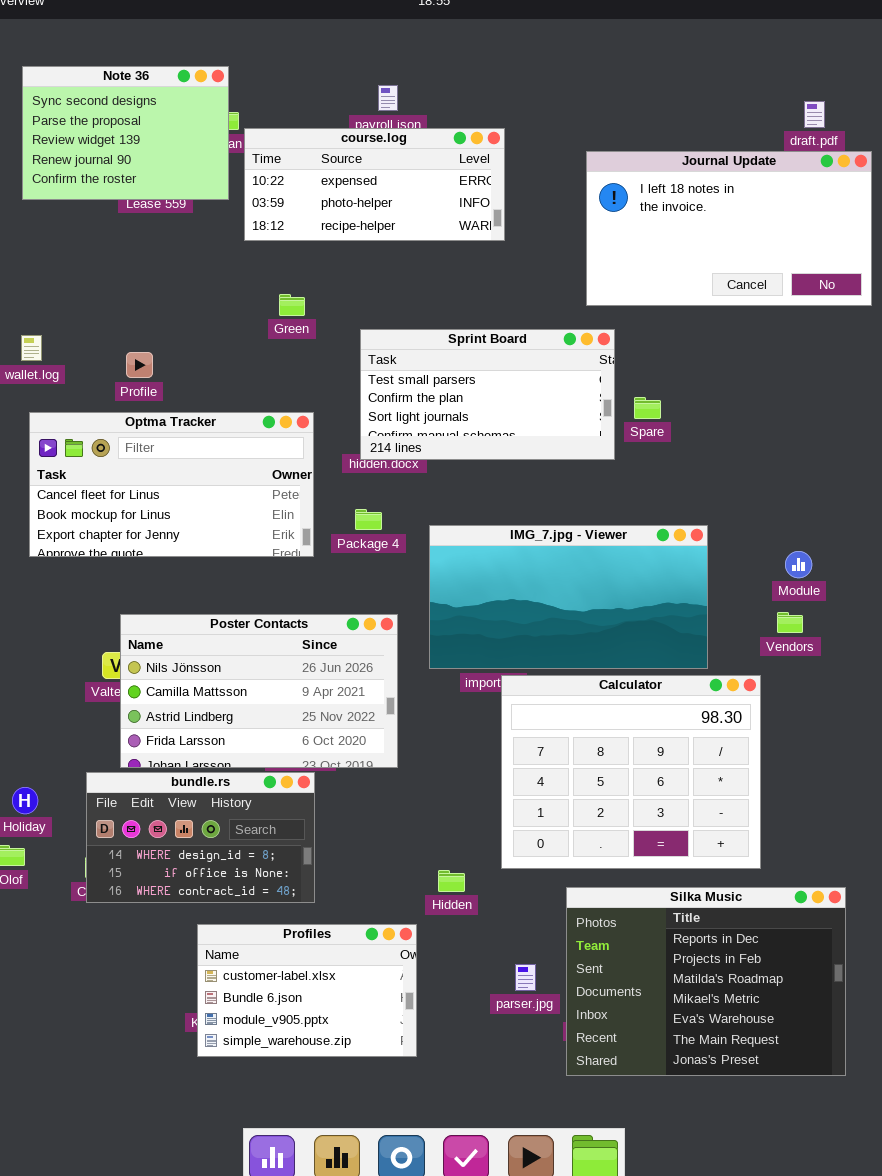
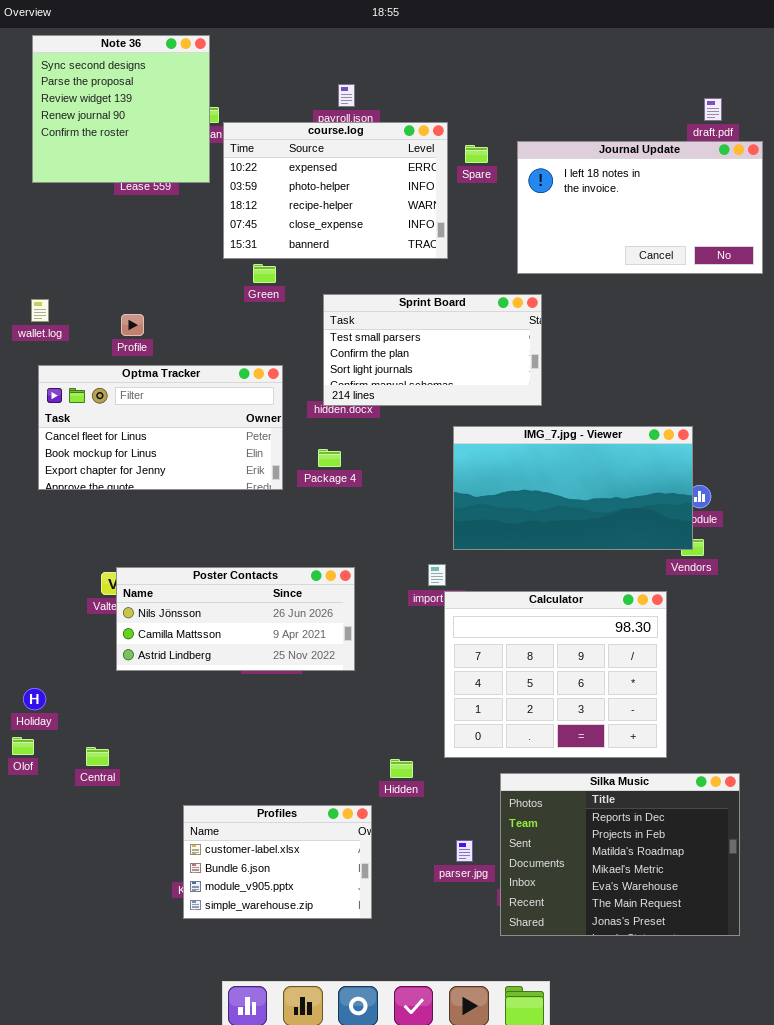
Note 36: [22,66,229,200] -> [32,35,210,183], resized
course.log: [244,128,505,241] -> [223,122,448,259], resized
Spare: [634,397,661,419] -> [465,145,488,163], moved
IMG_7.jpg - Viewer: [429,525,708,669] -> [453,426,693,550], moved
Poster Contacts: [120,614,398,768] -> [116,567,355,671], resized
bundle.rs: [86,772,315,903] -> none, closed

